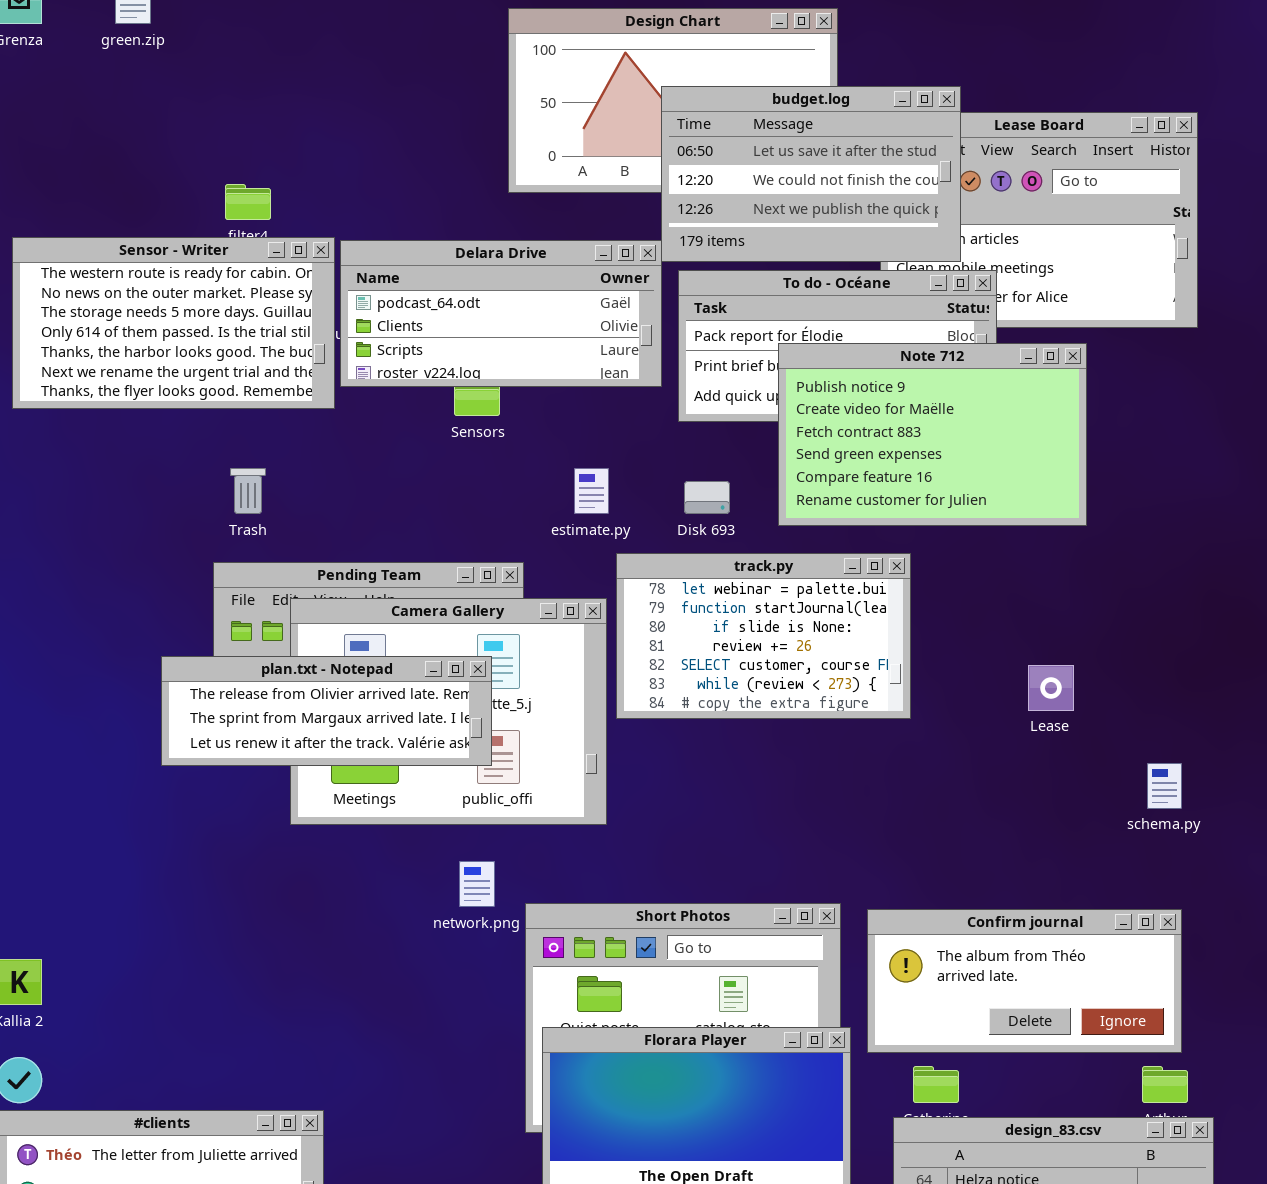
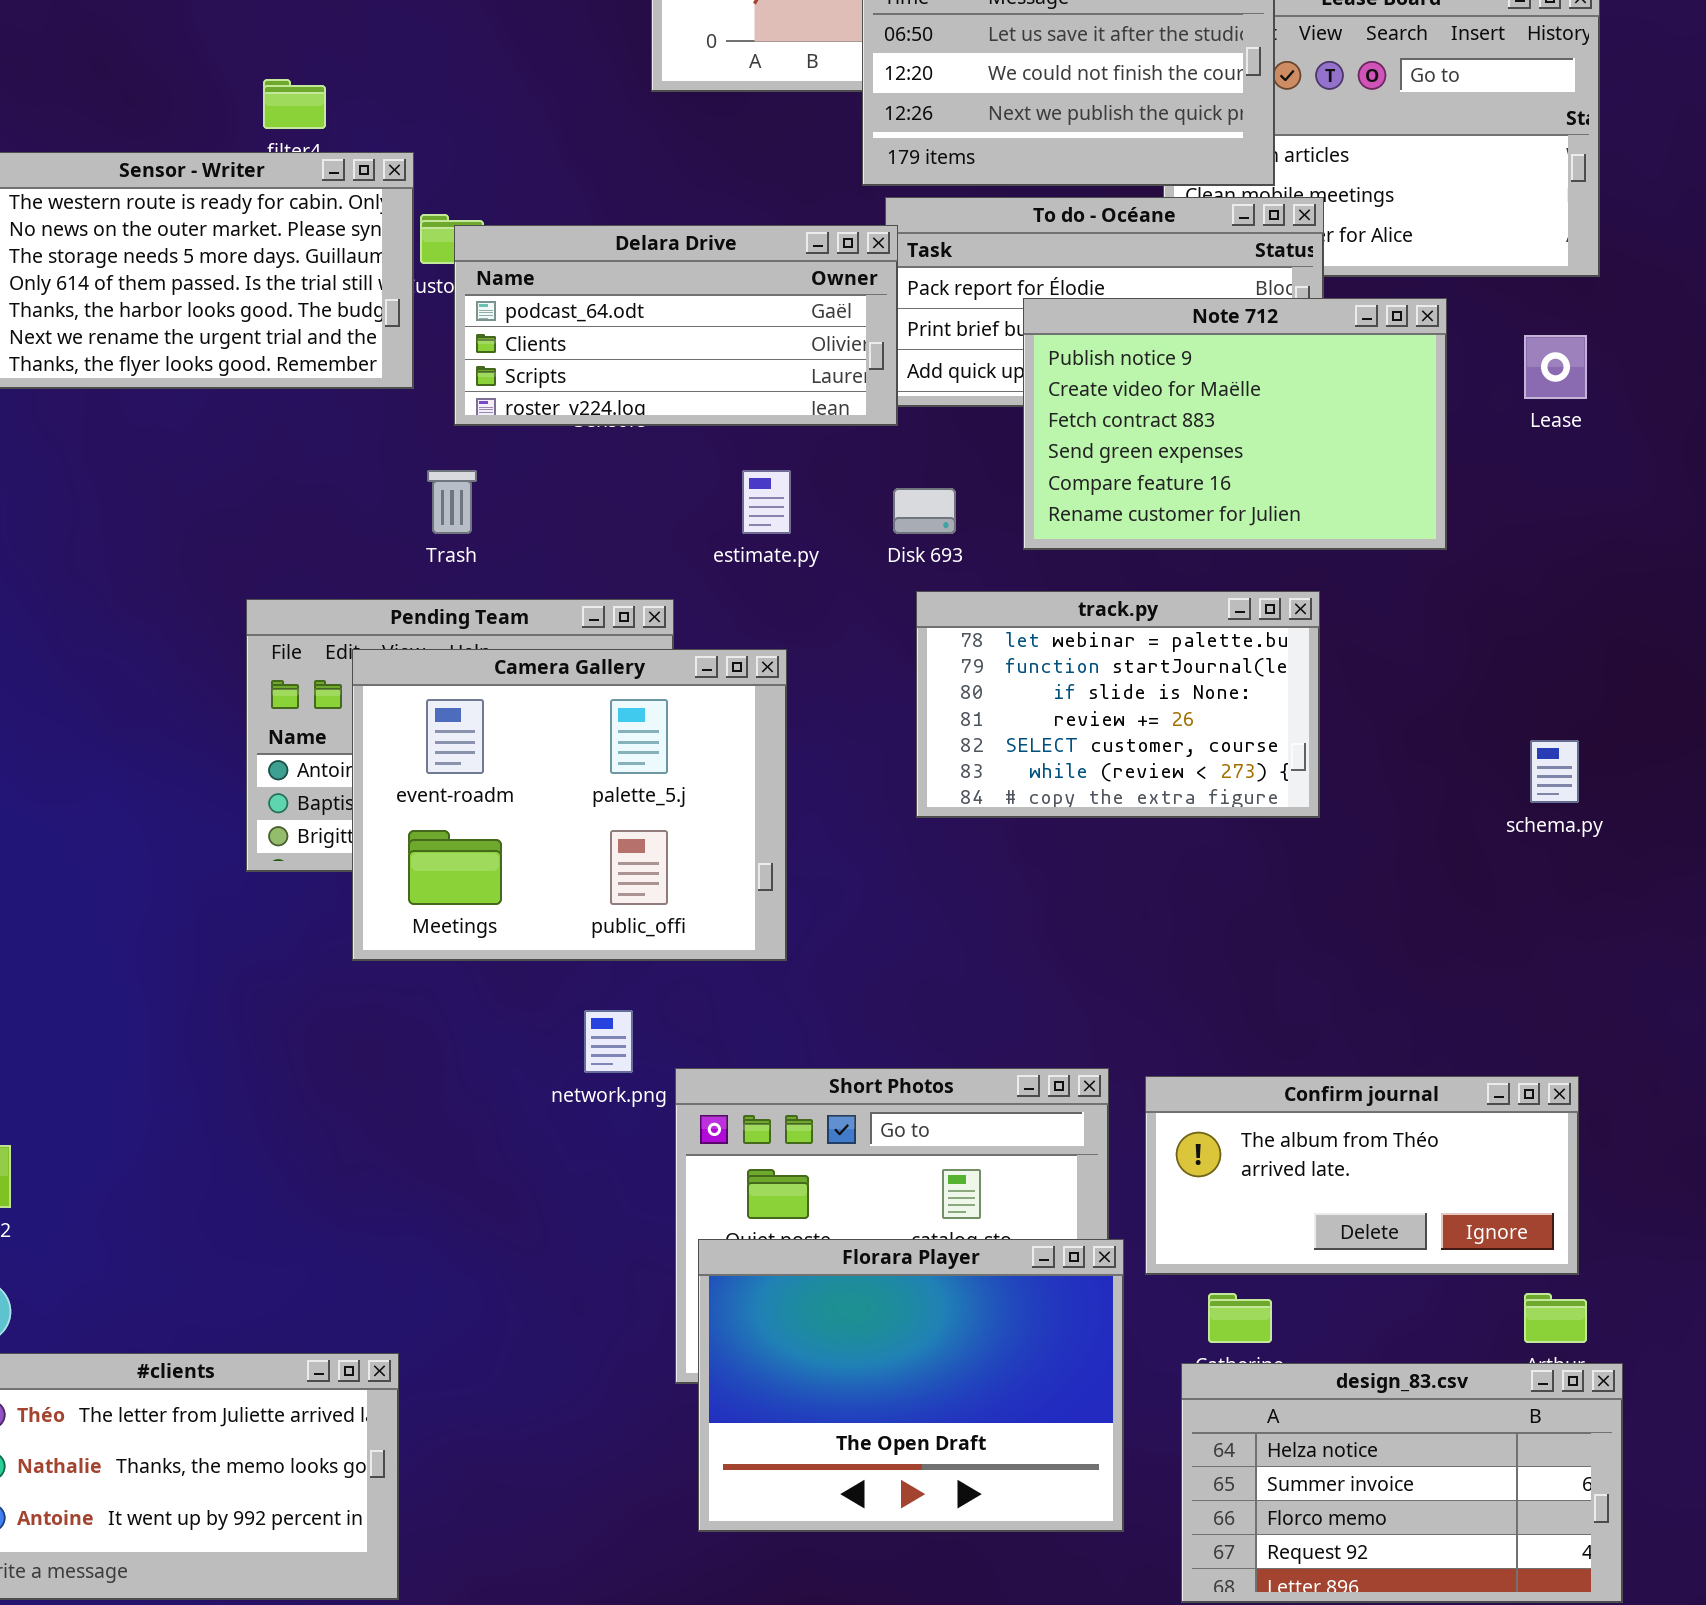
Delara Drive: [340,240,662,387] -> [454,225,898,426], moved
Trash: [230,468,266,514] -> [427,470,477,534], moved
track.py: [616,553,911,719] -> [916,591,1320,818], moved
plan.txt - Notepad: [161,656,492,766] -> none, closed
Lease: [1028,665,1074,711] -> [1524,335,1587,399], moved
schema.py: [1147,763,1182,809] -> [1530,740,1579,803], moved

